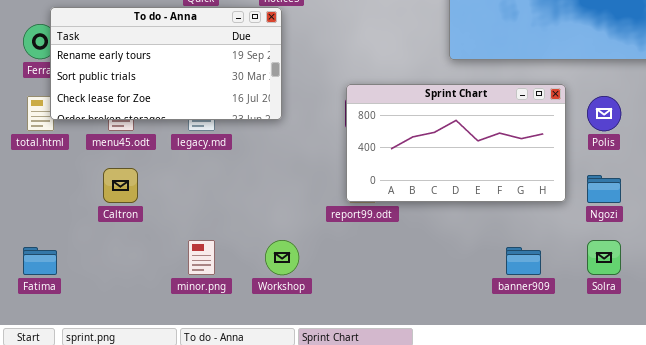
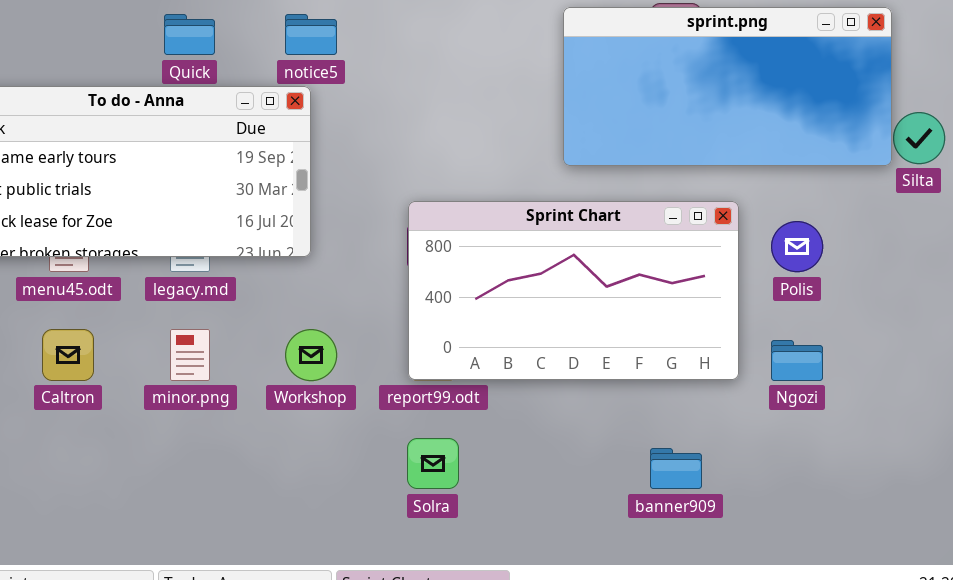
minor.png: [188,240,215,275] -> [170,329,210,381], moved
Workshop: [265,240,299,275] -> [285,329,337,381], moved
Solra: [587,240,621,275] -> [407,438,459,489], moved

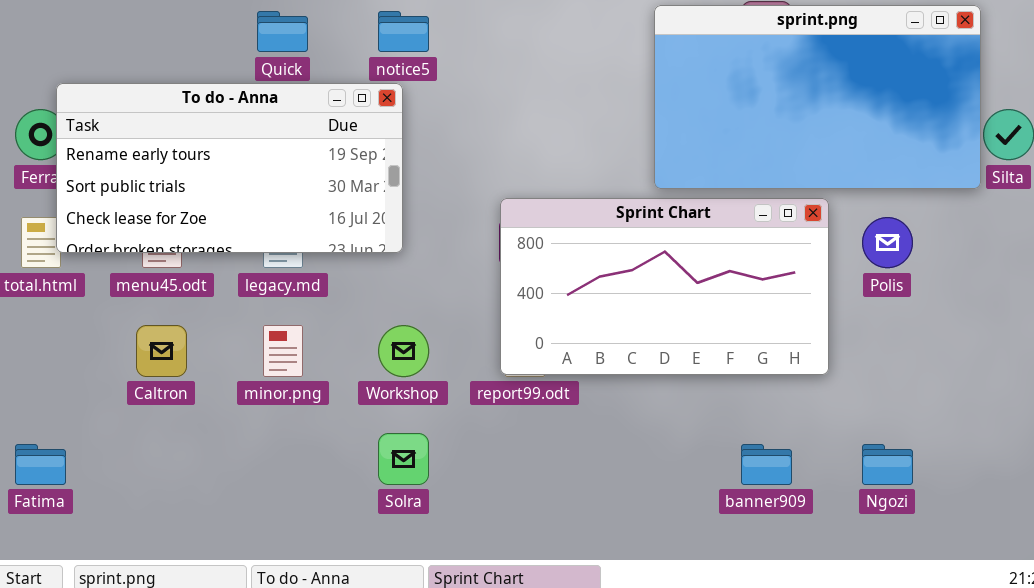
sprint.png: [563,7,892,166] -> [654,5,981,189], resized
Ngozi: [771,340,823,381] -> [862,444,913,485], moved
Solra: [407,438,459,489] -> [378,433,429,485], moved

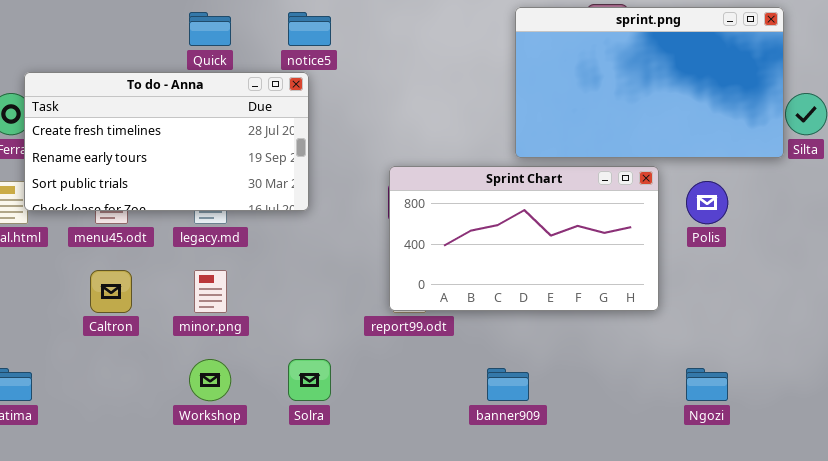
To do - Anna: [56,83,403,253] -> [24,72,309,211], scrolled up 1 row
Workshop: [378,325,429,377] -> [189,359,231,401], moved
banner909: [741,444,792,485] -> [487,368,529,401], moved

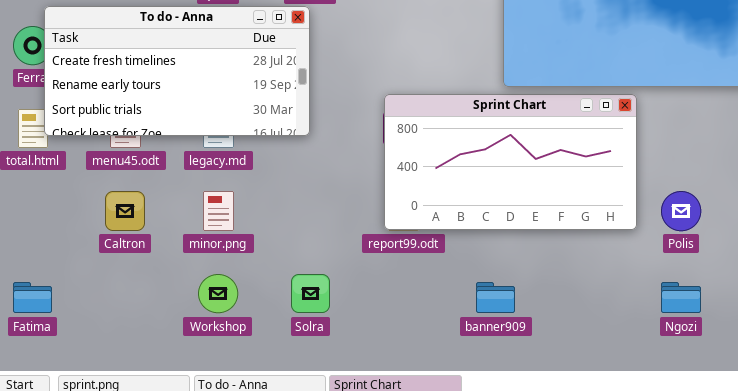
Polis: [686,181,728,224] -> [661,191,701,231], moved

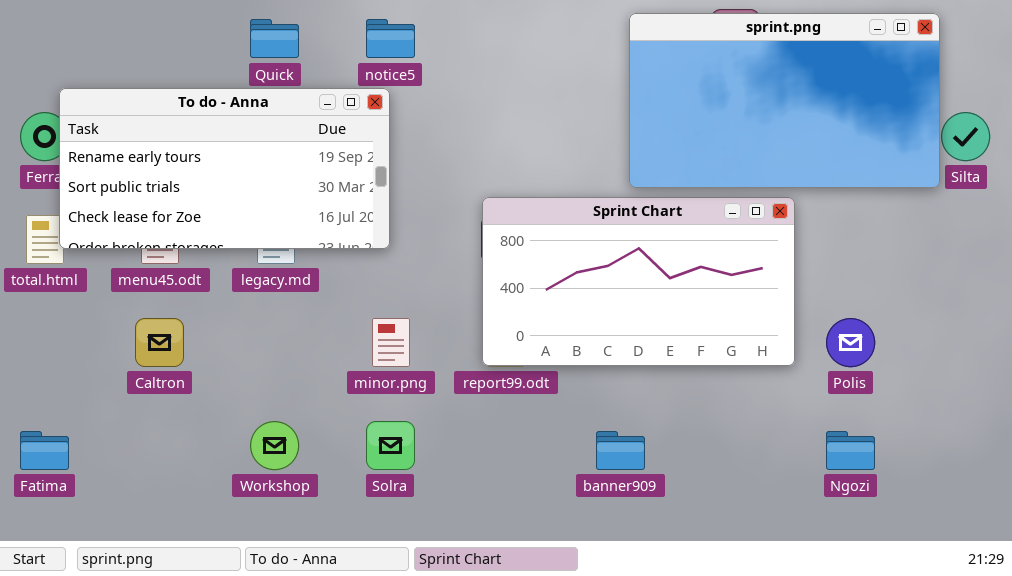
To do - Anna: [44,6,310,136] -> [59,88,390,249], scrolled down 1 row
minor.png: [203,191,234,231] -> [372,318,410,367], moved

